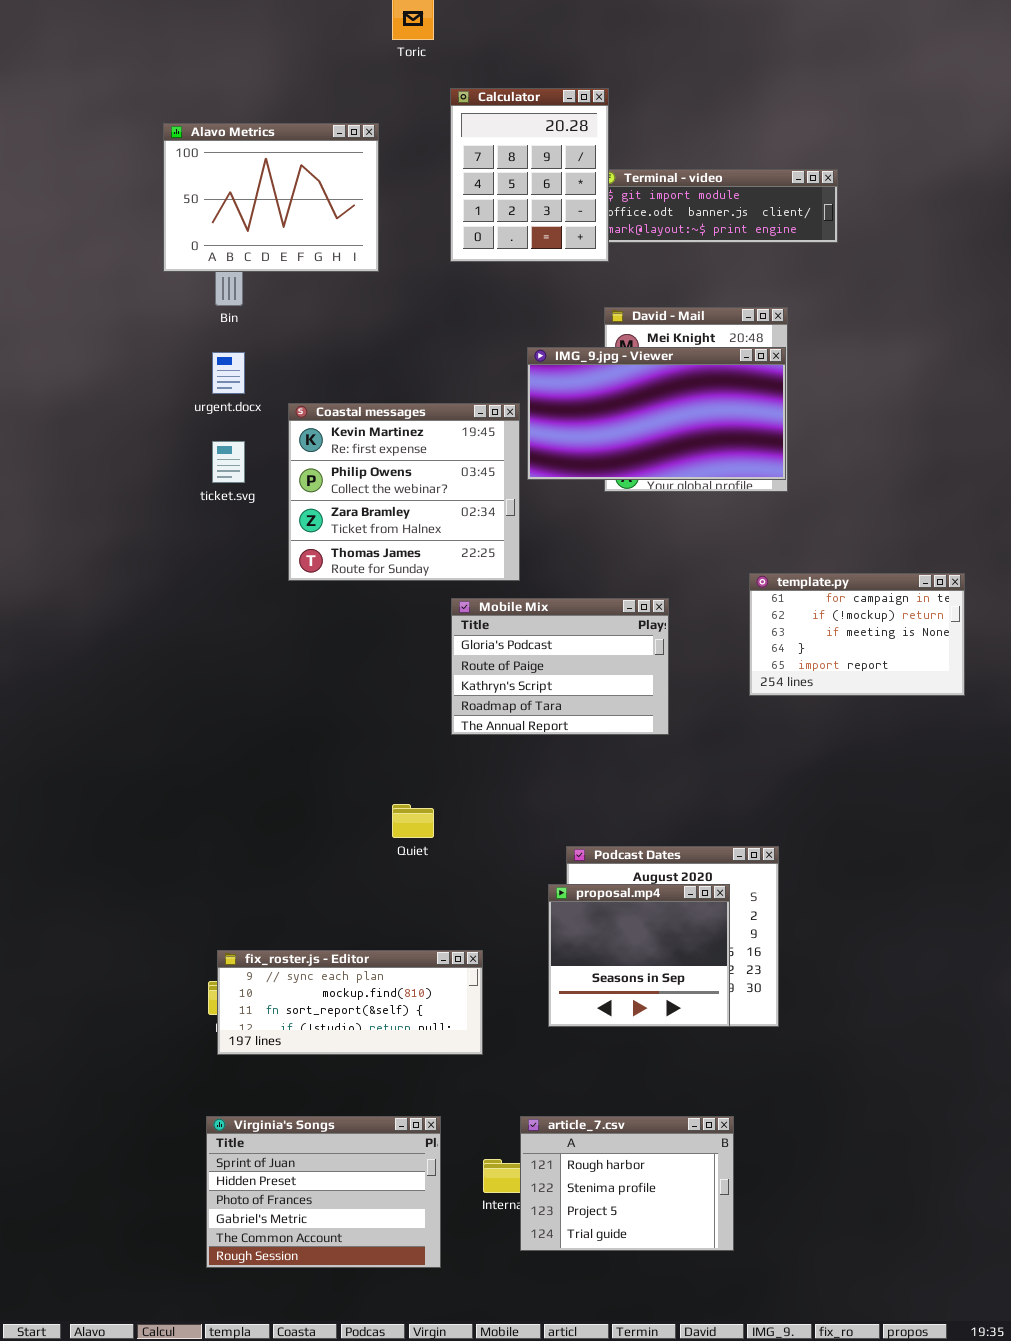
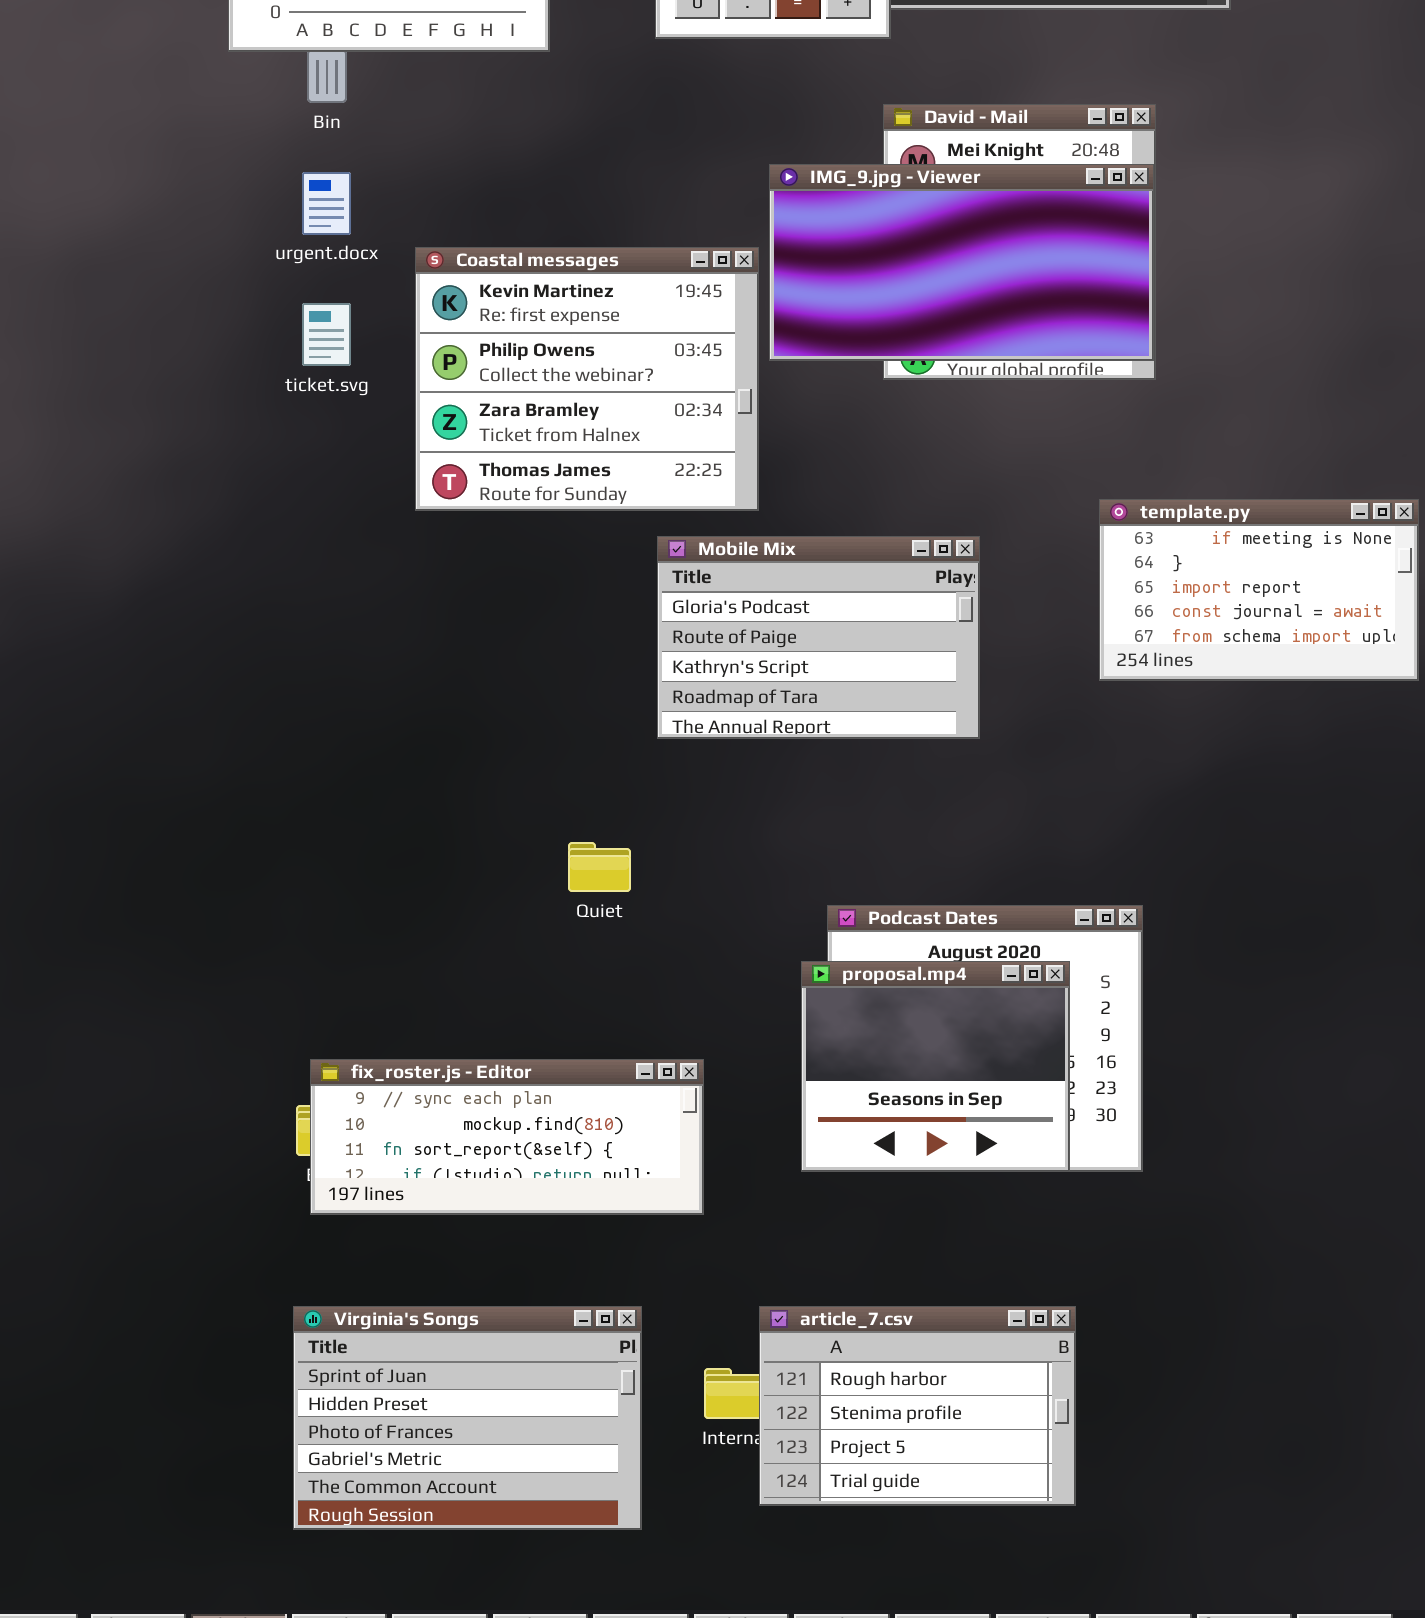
template.py: [749,573,965,696] -> [1099,499,1419,681], scrolled down 2 rows

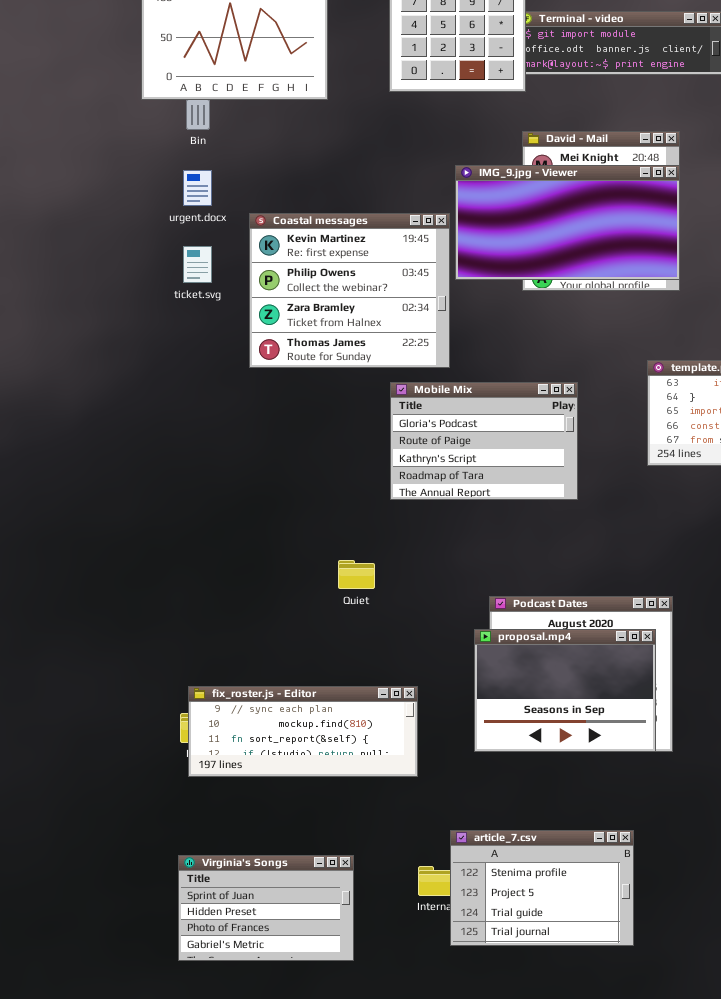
proposal.mp4: [801,961,1070,1172] -> [474,629,656,752], resized
Virginia's Songs: [293,1306,642,1530] -> [178,855,354,961], resized
article_7.csv: [759,1306,1076,1506] -> [450,830,634,946], scrolled down 1 row

